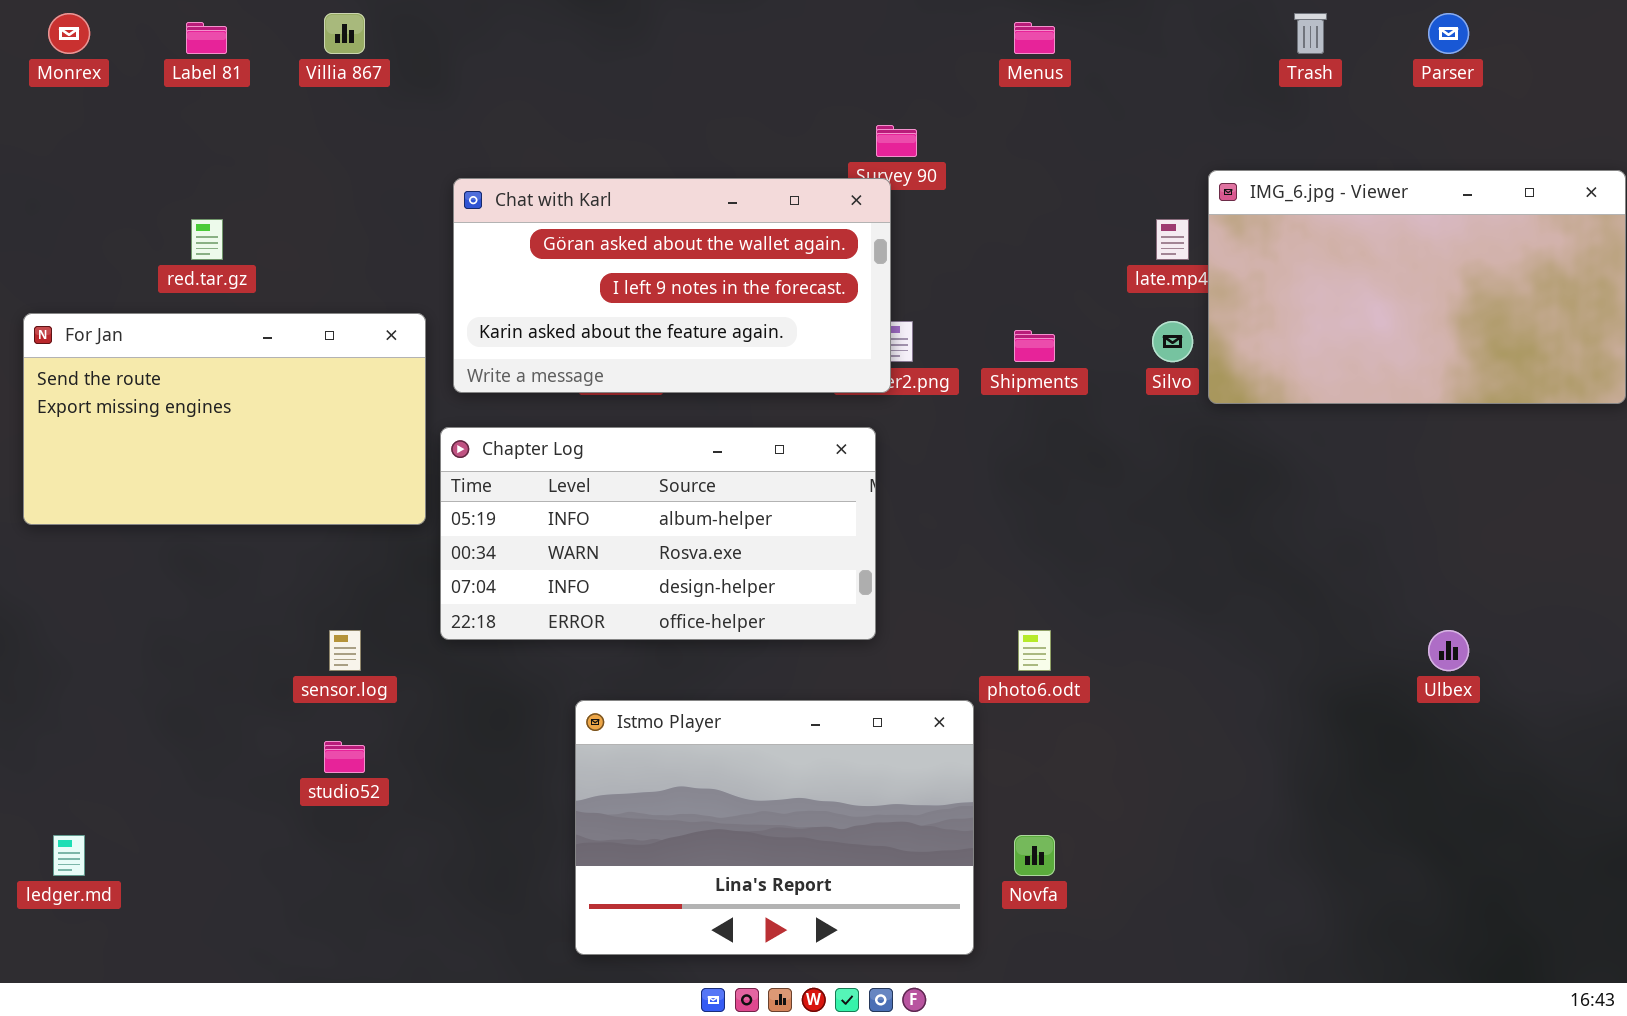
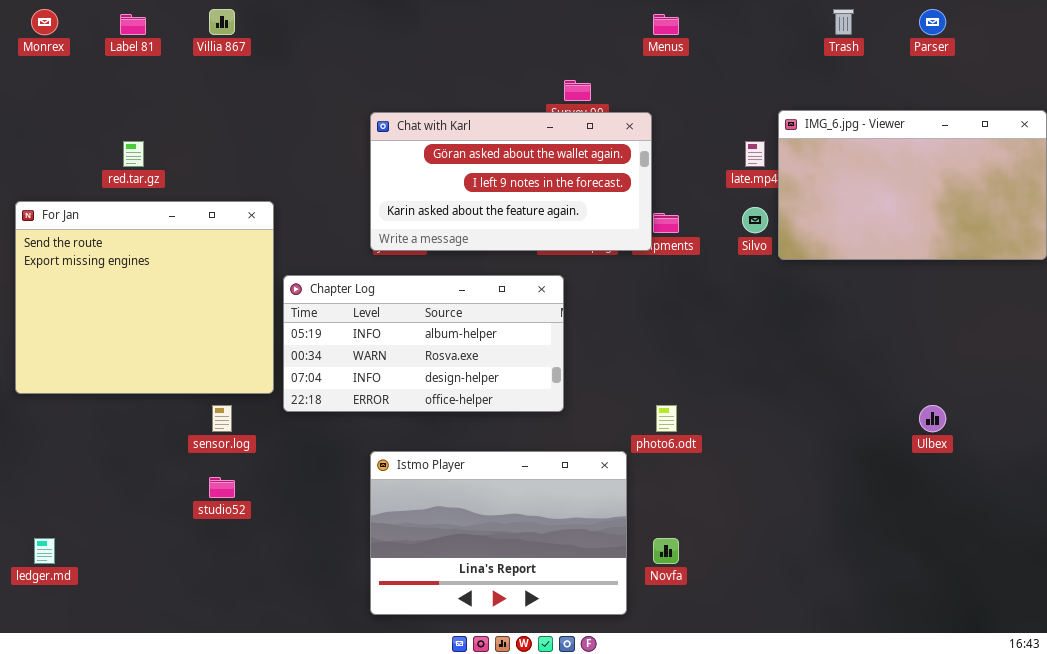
Chat with Karl: [453,178,891,393] -> [370,112,652,251], moved
For Jan: [23,313,426,525] -> [15,201,274,394], resized

